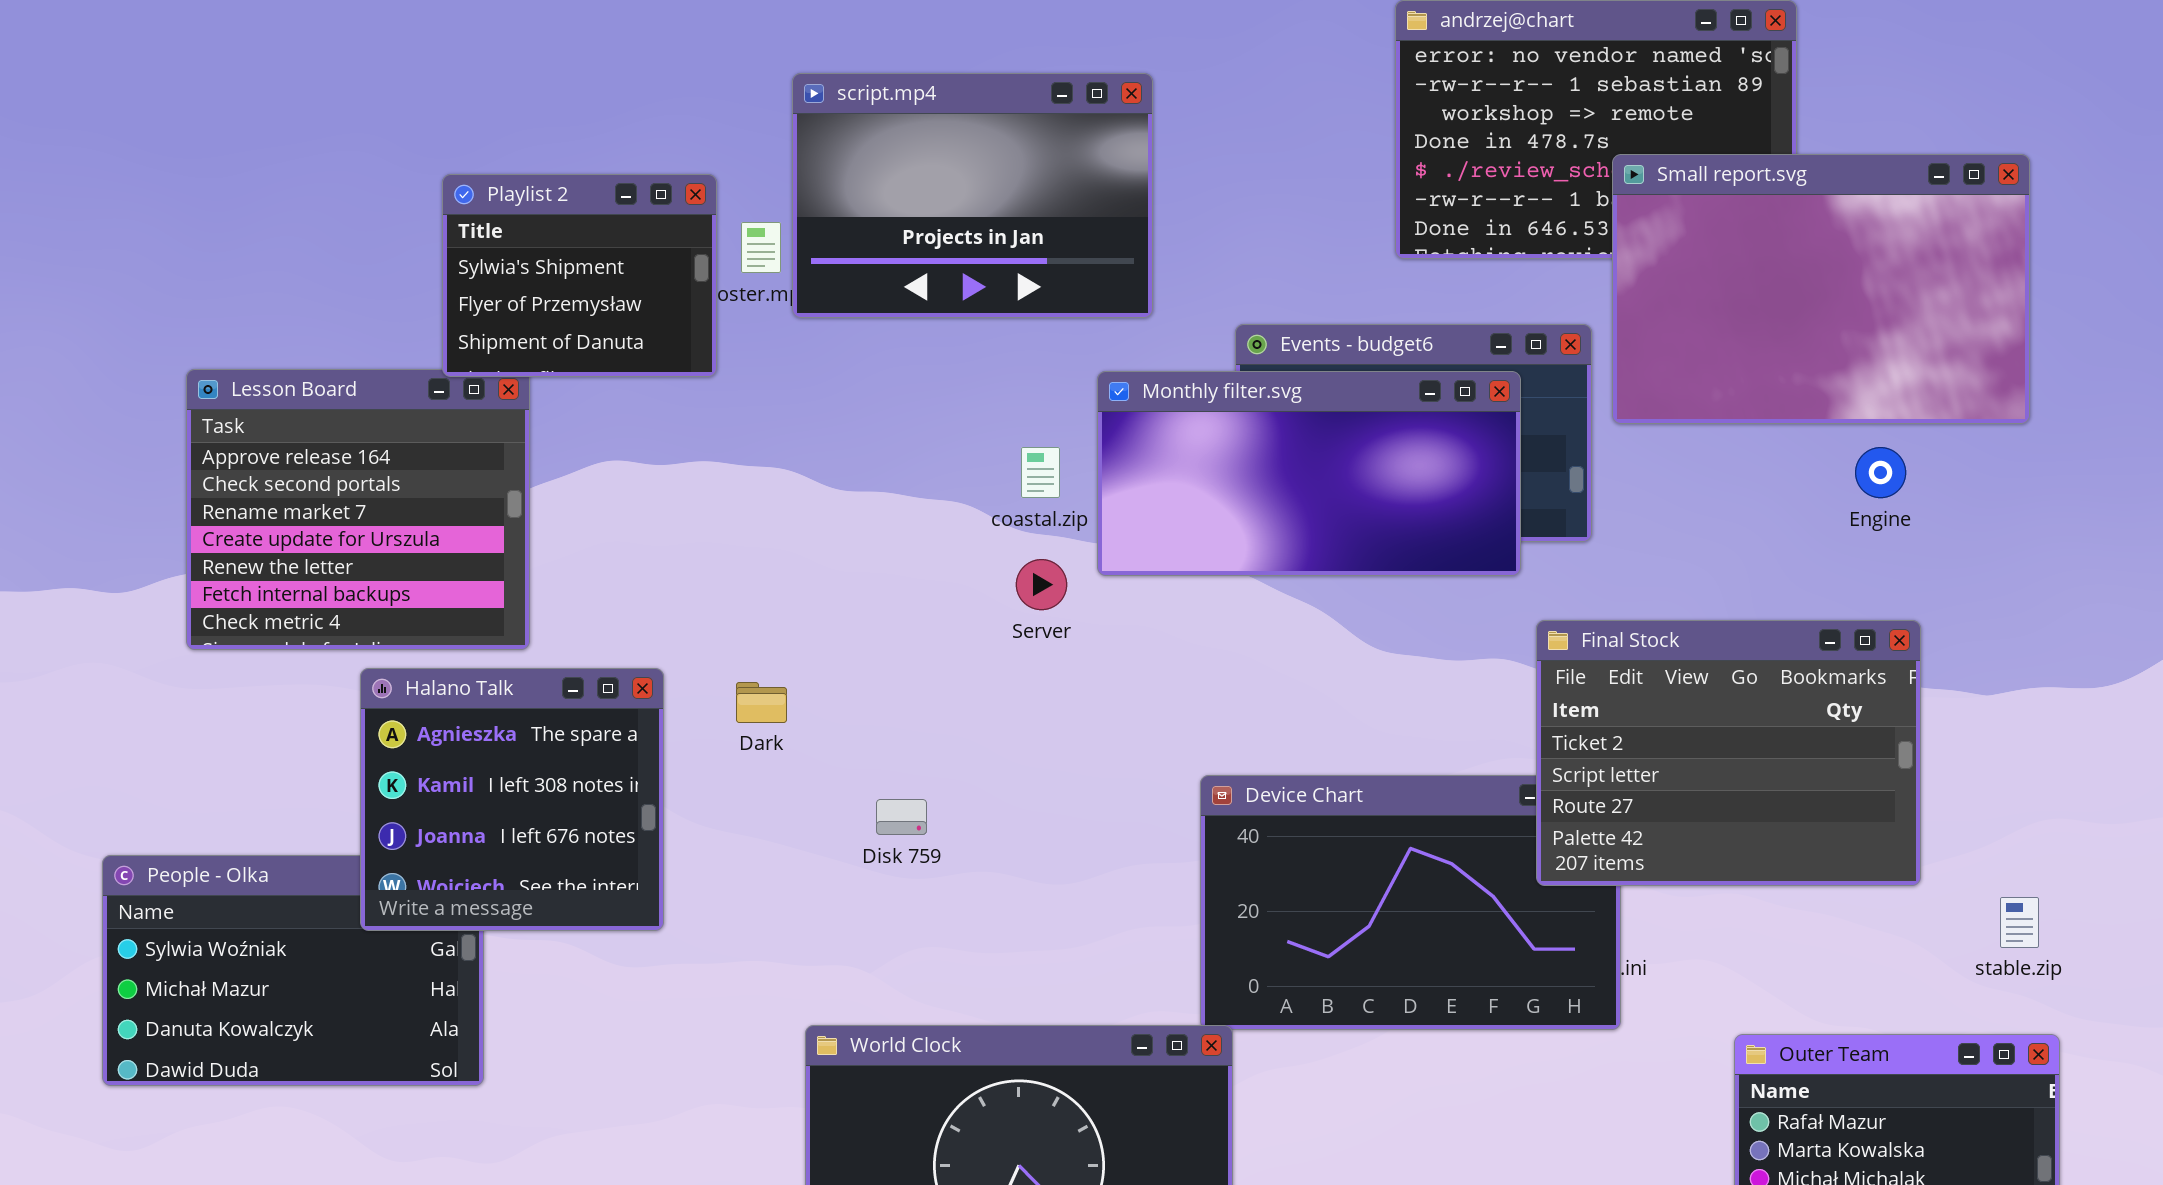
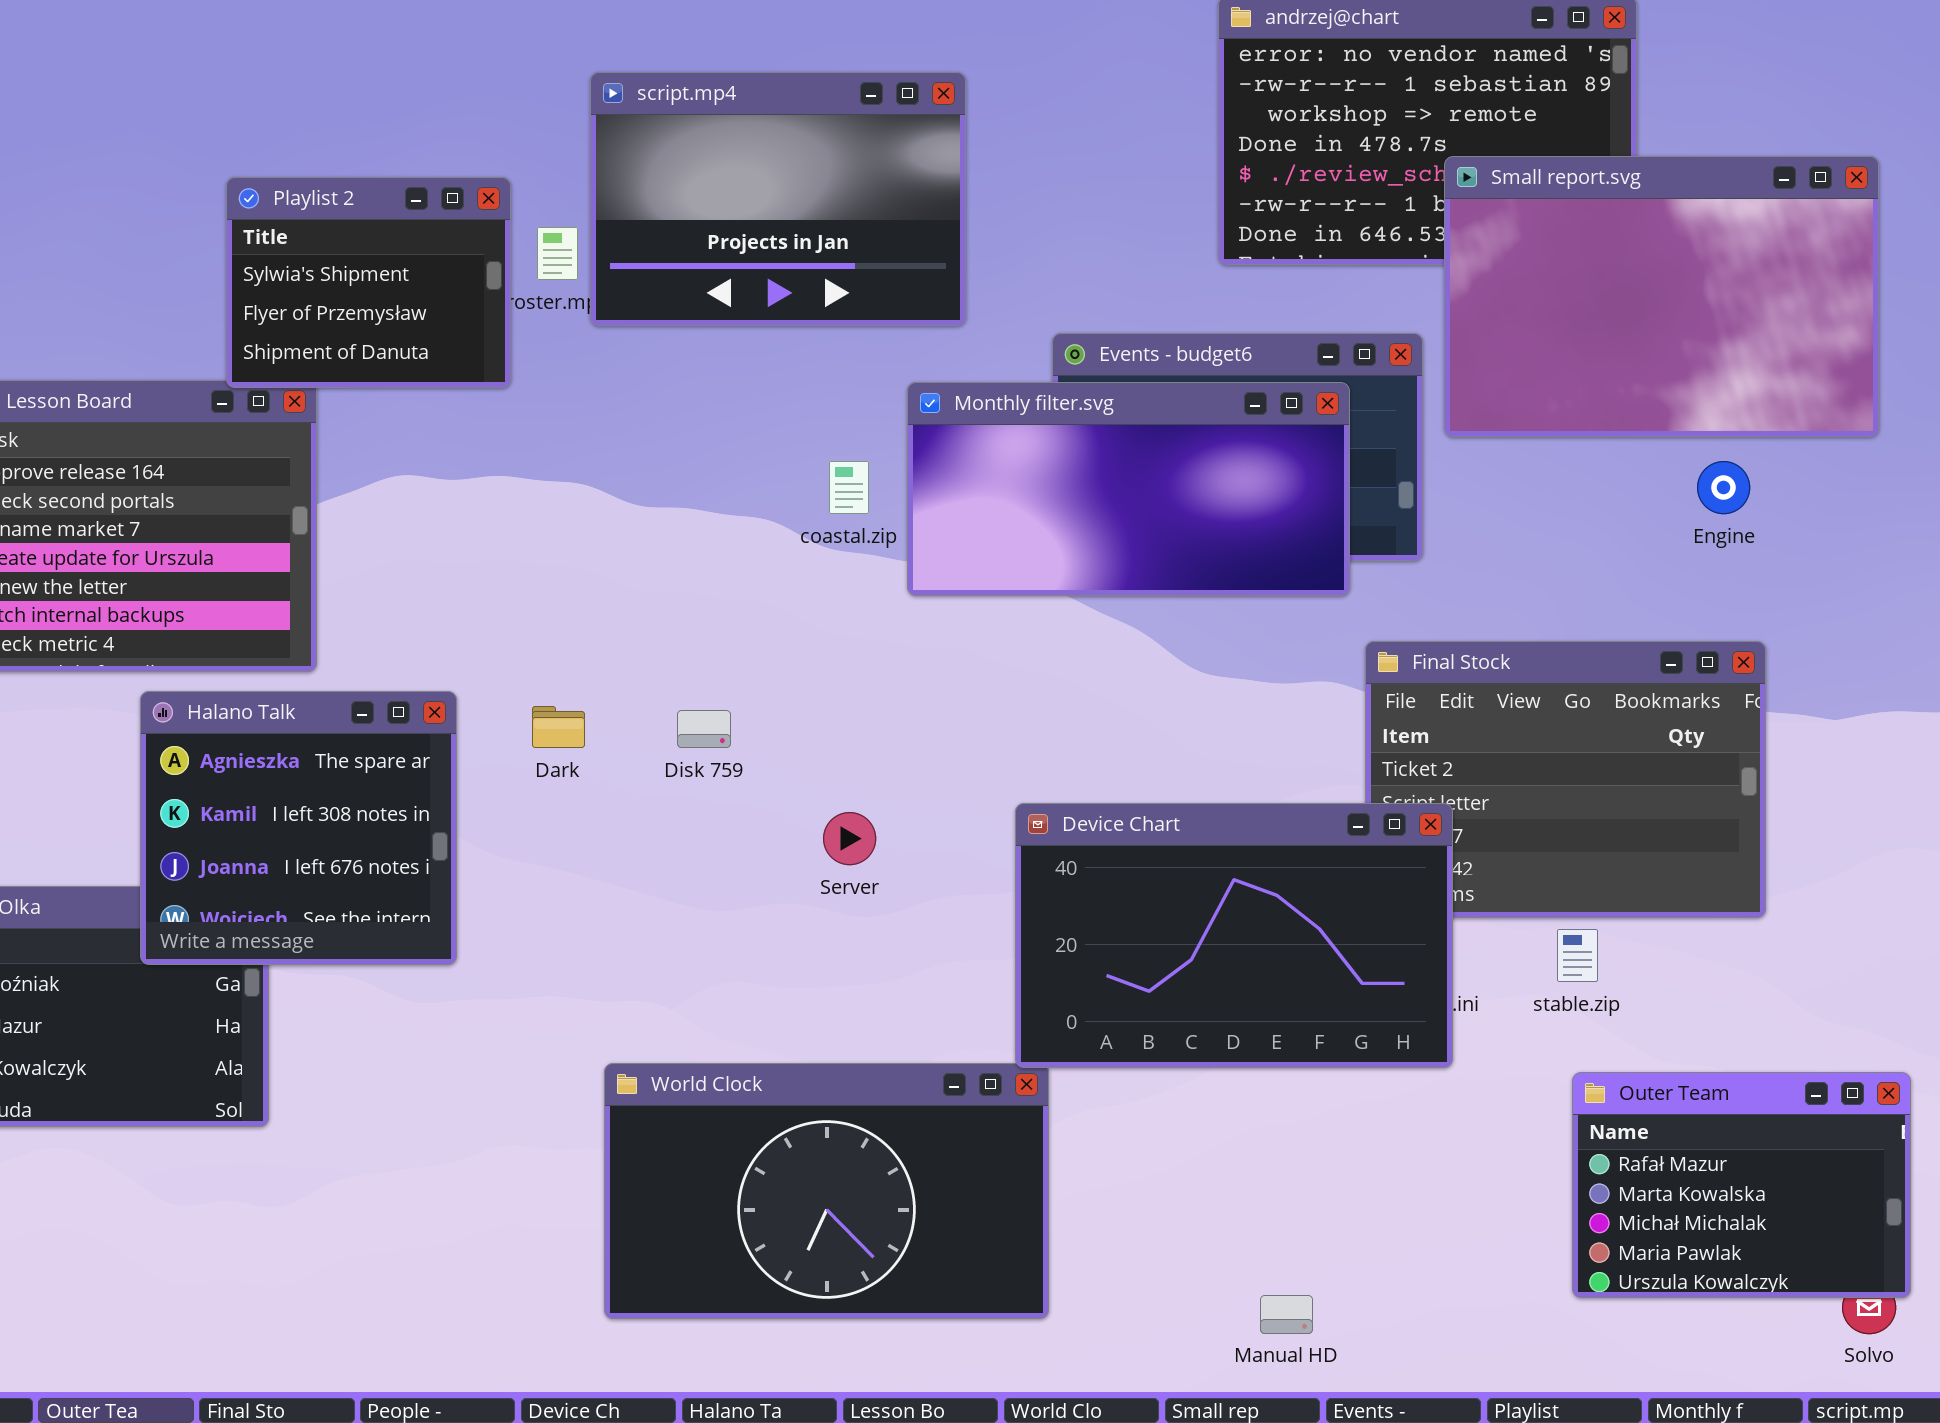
Server: [1016,559,1067,610] -> [823,812,876,865], moved
Device Chart: [1200,775,1621,1030] -> [1015,803,1453,1068], raised
Disk 759: [876,799,927,835] -> [677,710,731,748], moved
stable.zip: [2000,897,2039,948] -> [1557,929,1598,982], moved

